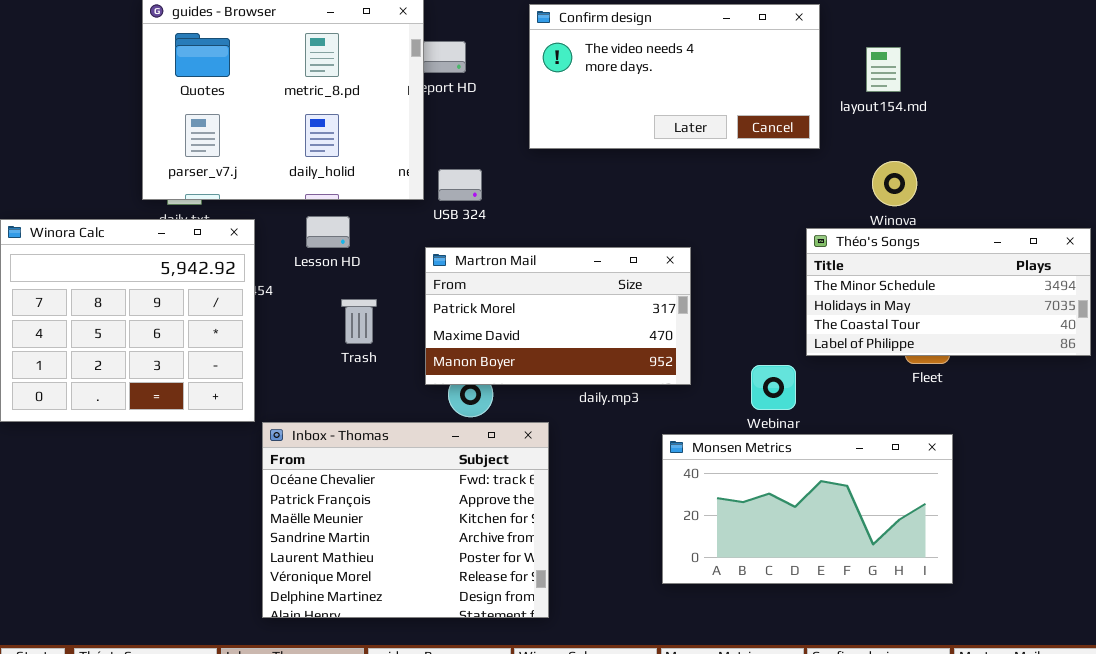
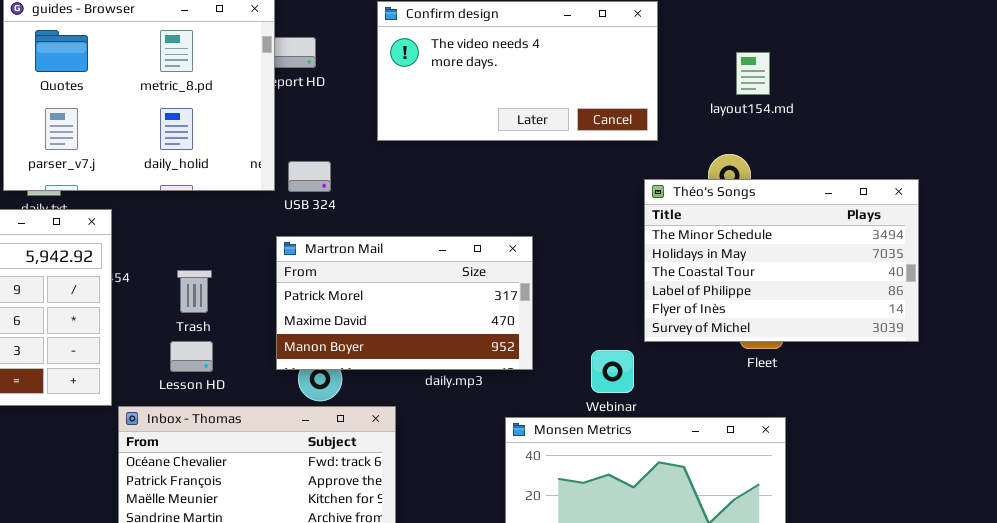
layout154.md: [866,47,901,92] -> [736,52,770,95], moved
Lesson HD: [306,216,350,248] -> [170,341,213,372], moved
Théo's Songs: [806,228,1091,356] -> [644,179,919,342], resized
Trash: [341,299,377,344] -> [177,270,212,313], moved

